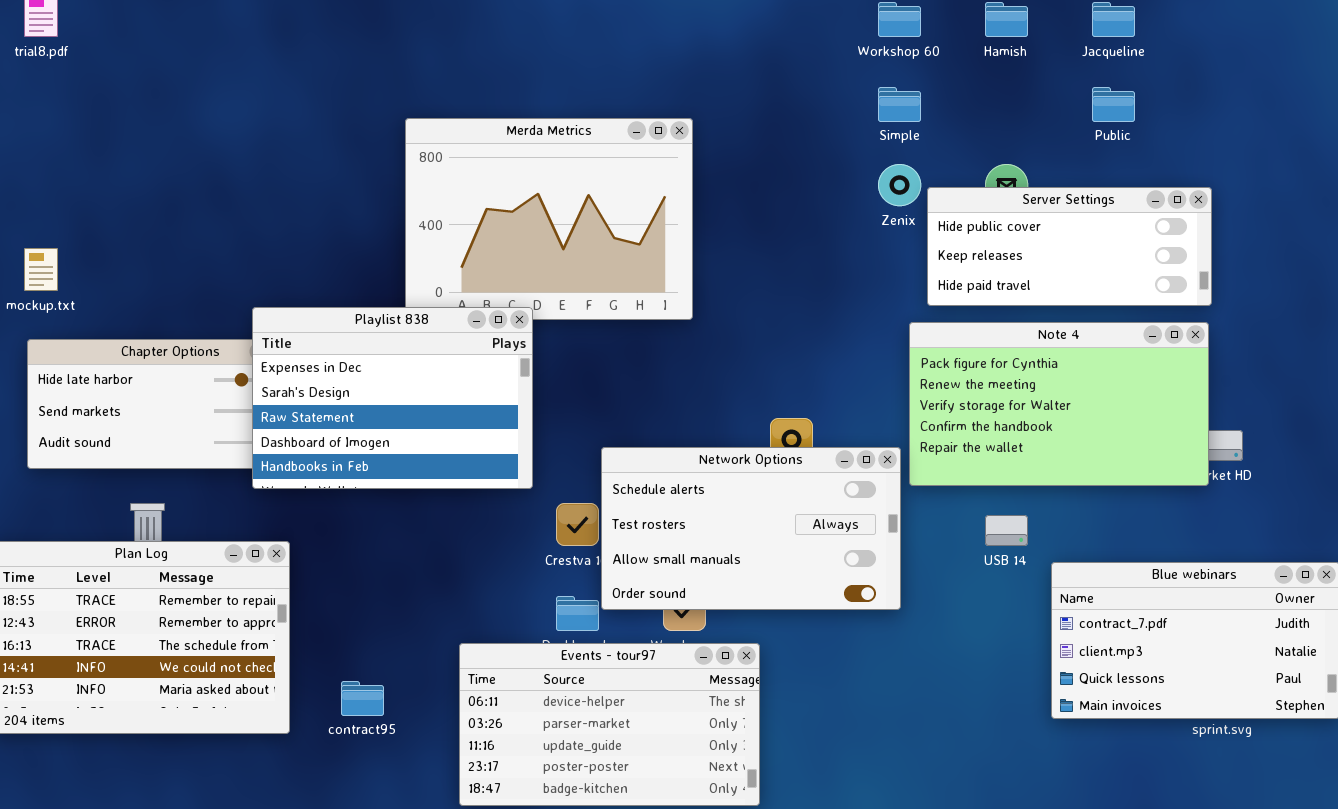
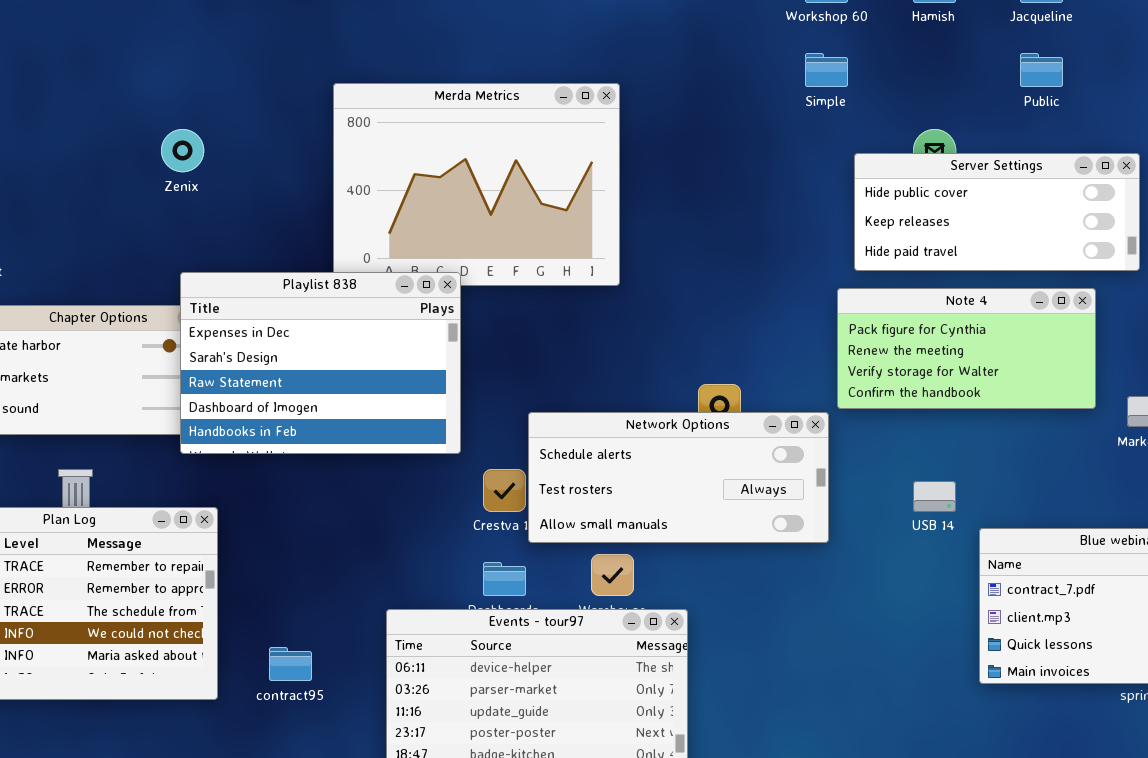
Zenix: [878,164,921,206] -> [161,129,204,172], moved
Note 4: [909,322,1209,486] -> [837,288,1096,409], resized
Network Options: [601,447,901,610] -> [528,412,829,543], resized

